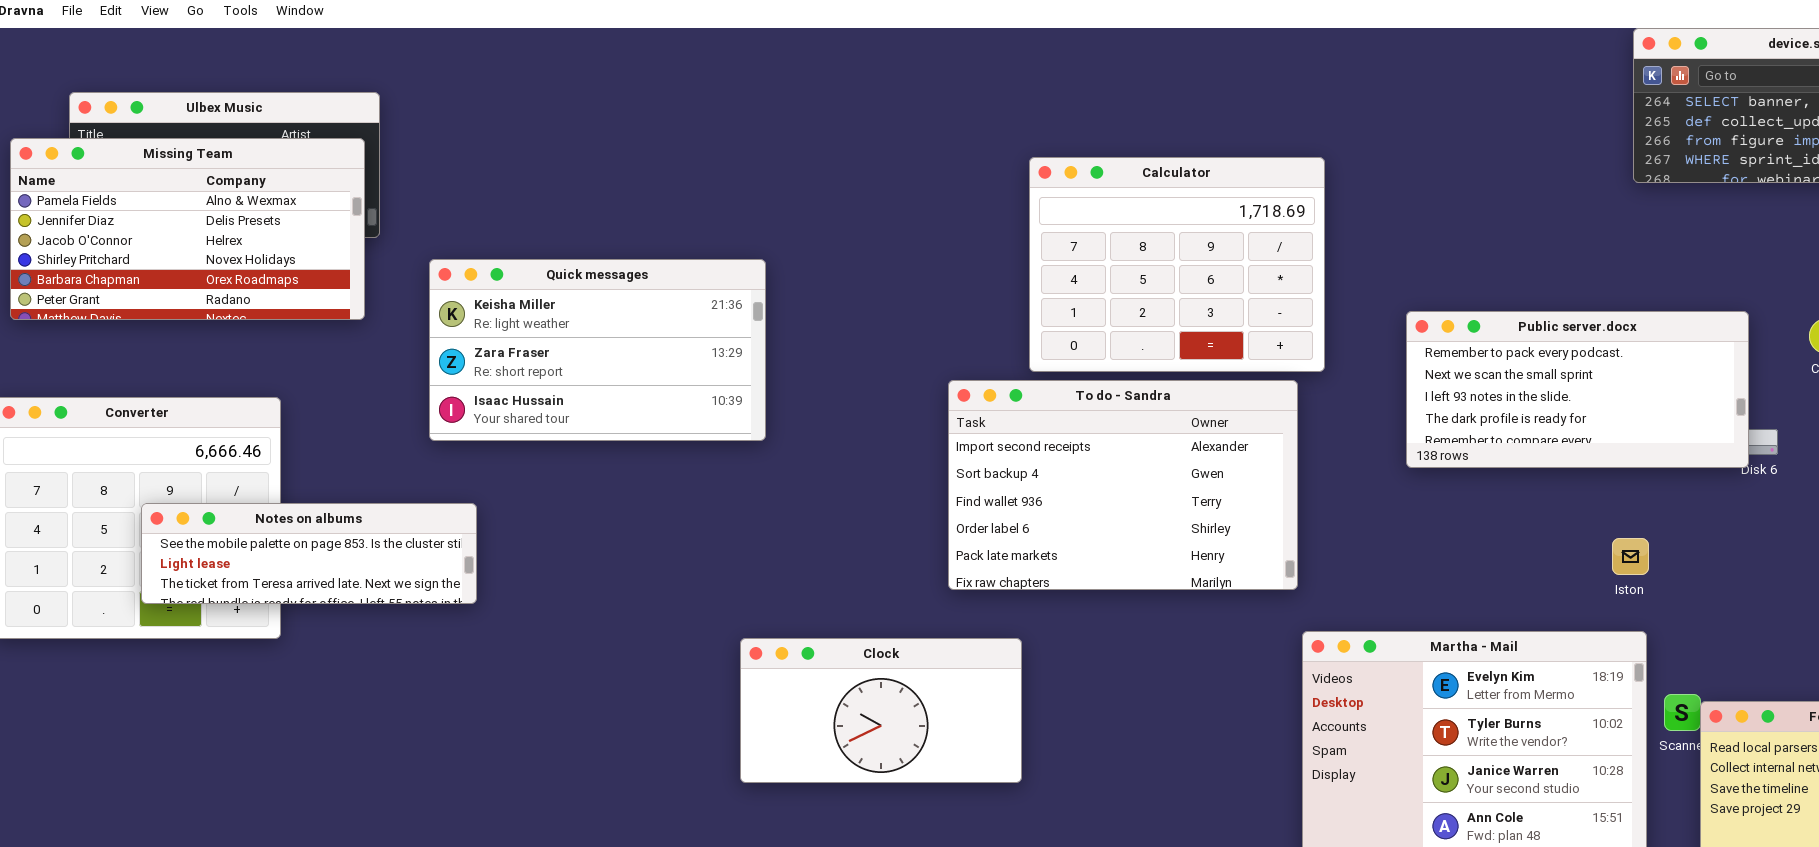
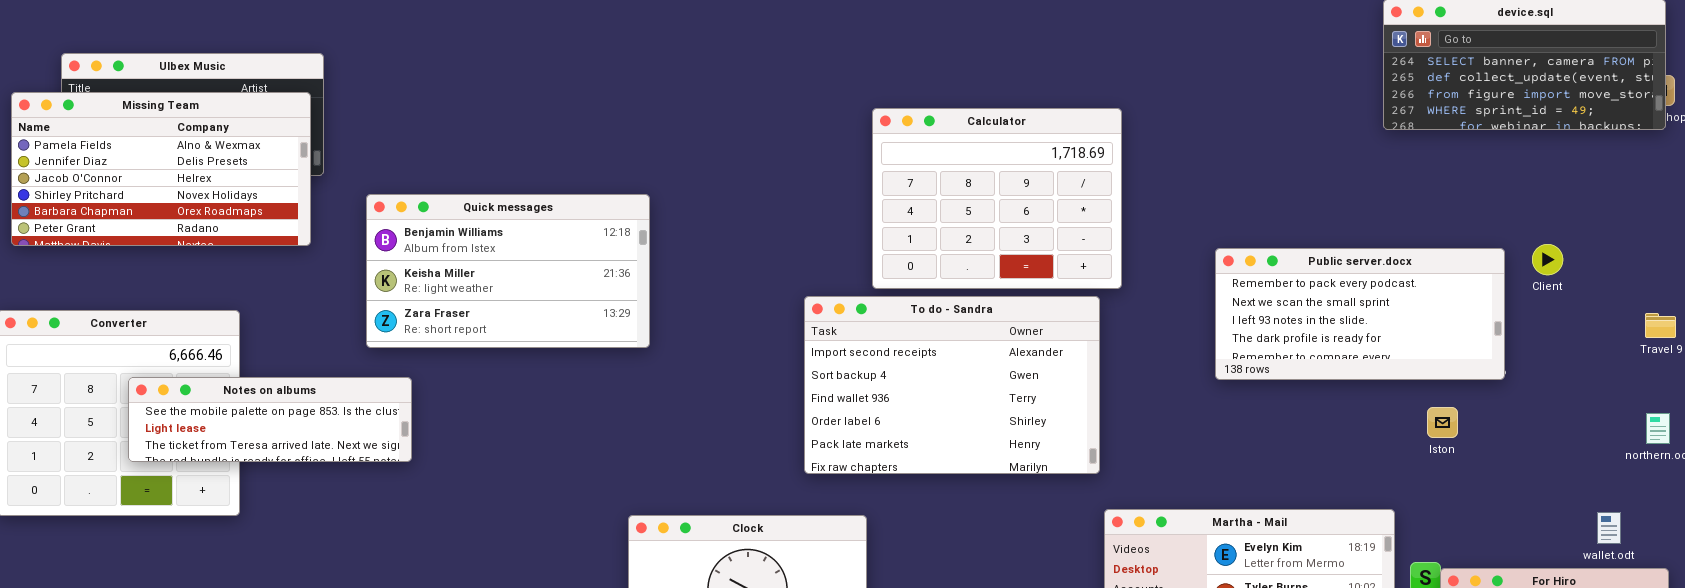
Quick messages: [429,259,766,441] -> [366,194,650,348], scrolled up 1 row
Public server.docx: [1406,311,1749,468] -> [1215,248,1505,380], moved
Notes on albums: [141,503,477,604] -> [128,377,412,462], moved
Iston: [1612,538,1649,575] -> [1427,407,1458,438], moved

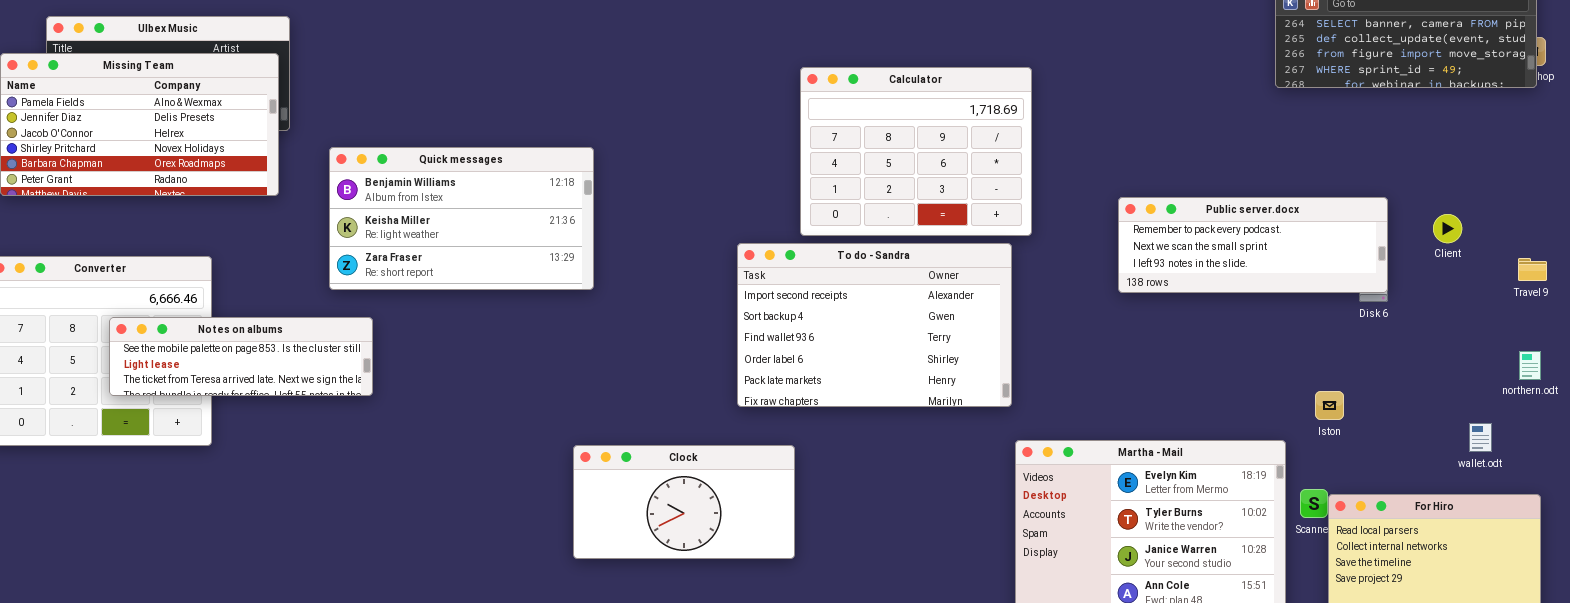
Client: [1532,244,1563,275] -> [1433,214,1462,243], moved
Public server.docx: [1215,248,1505,380] -> [1118,197,1388,293], resized
Iston: [1427,407,1458,438] -> [1315,391,1344,420], moved
wallet.odt: [1597,512,1621,544] -> [1469,423,1492,452], moved

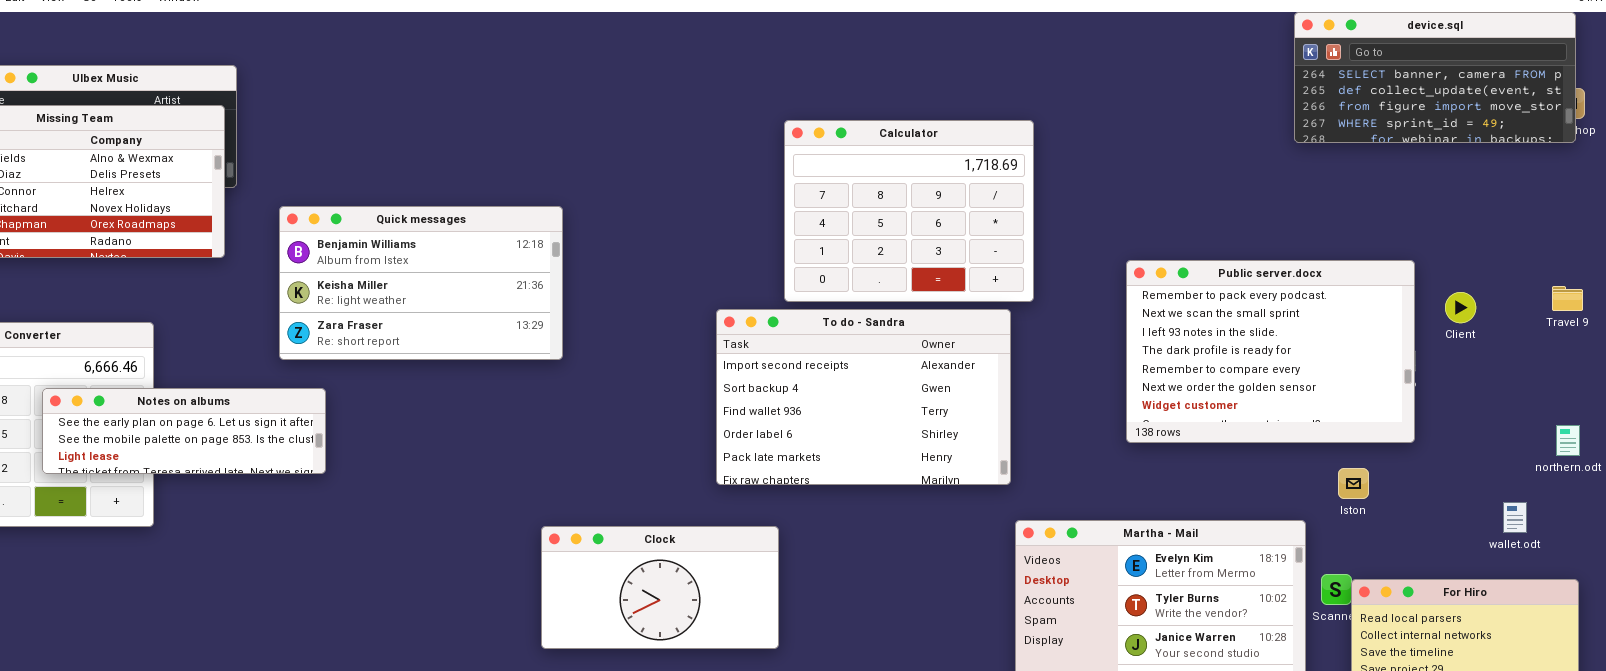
Public server.docx: [1118,197,1388,293] -> [1126,260,1415,443], resized
Client: [1433,214,1462,243] -> [1445,292,1476,323], moved
Travel 9: [1518,258,1547,281] -> [1552,286,1583,311], moved
Notes on albums: [109,317,373,396] -> [42,388,326,474], scrolled up 1 row

